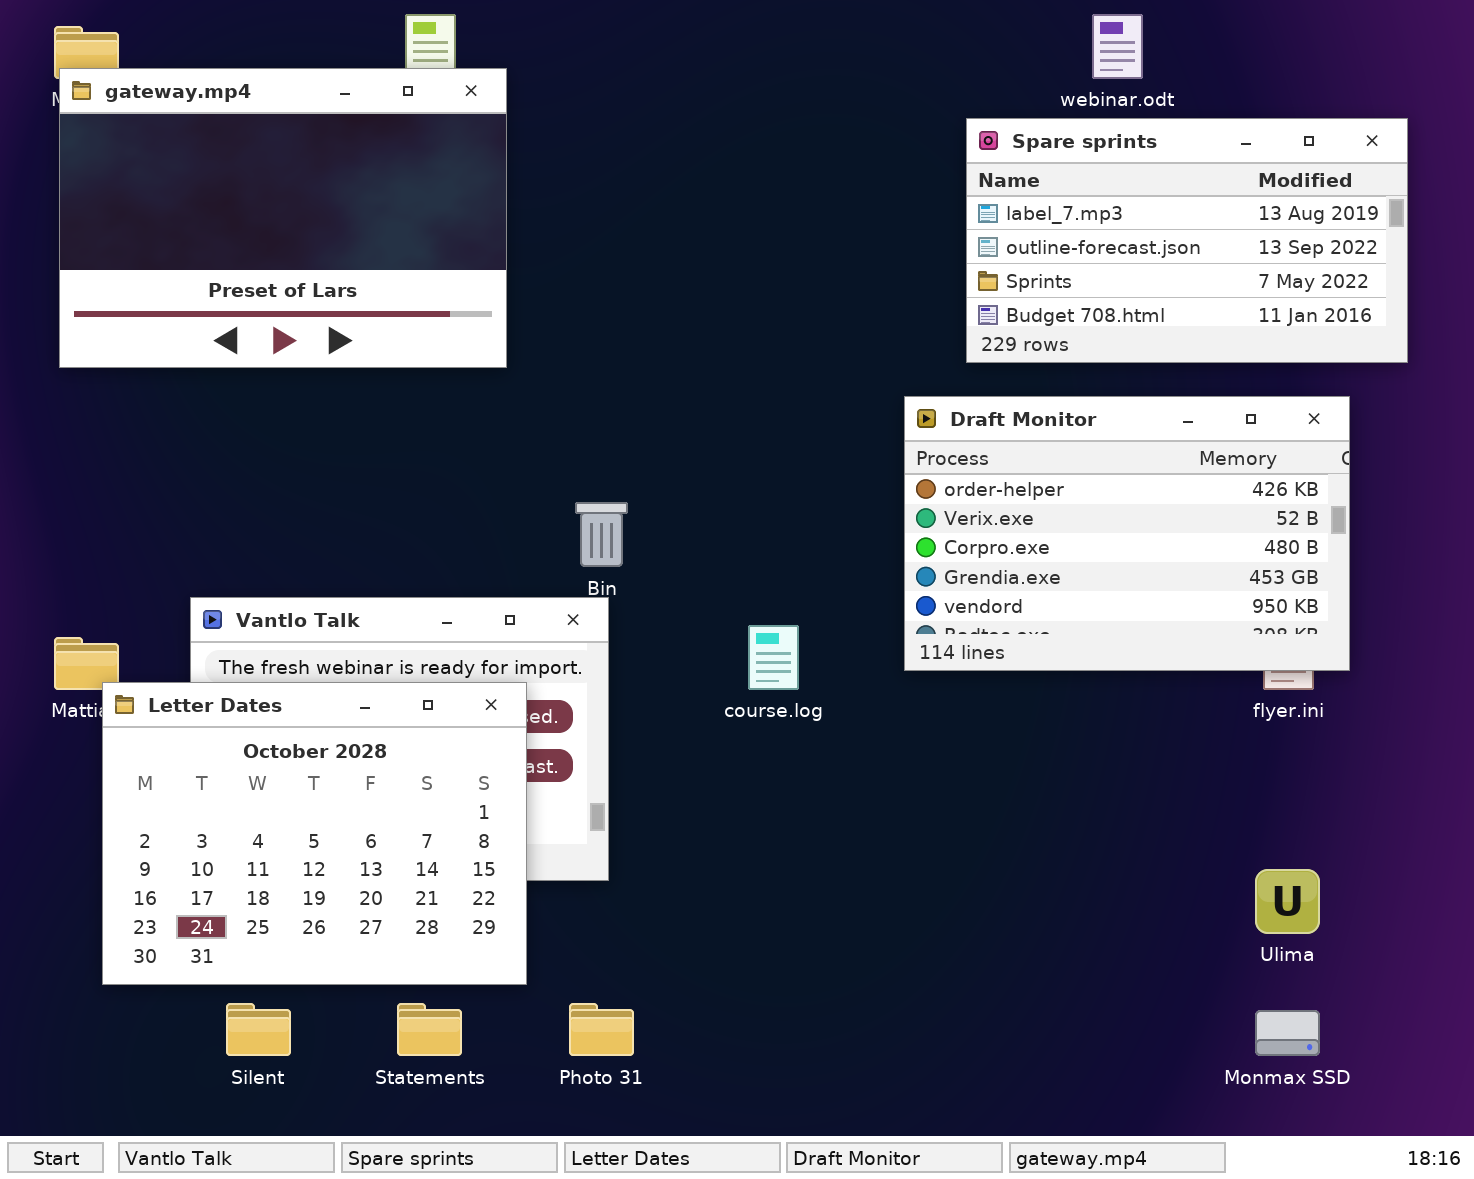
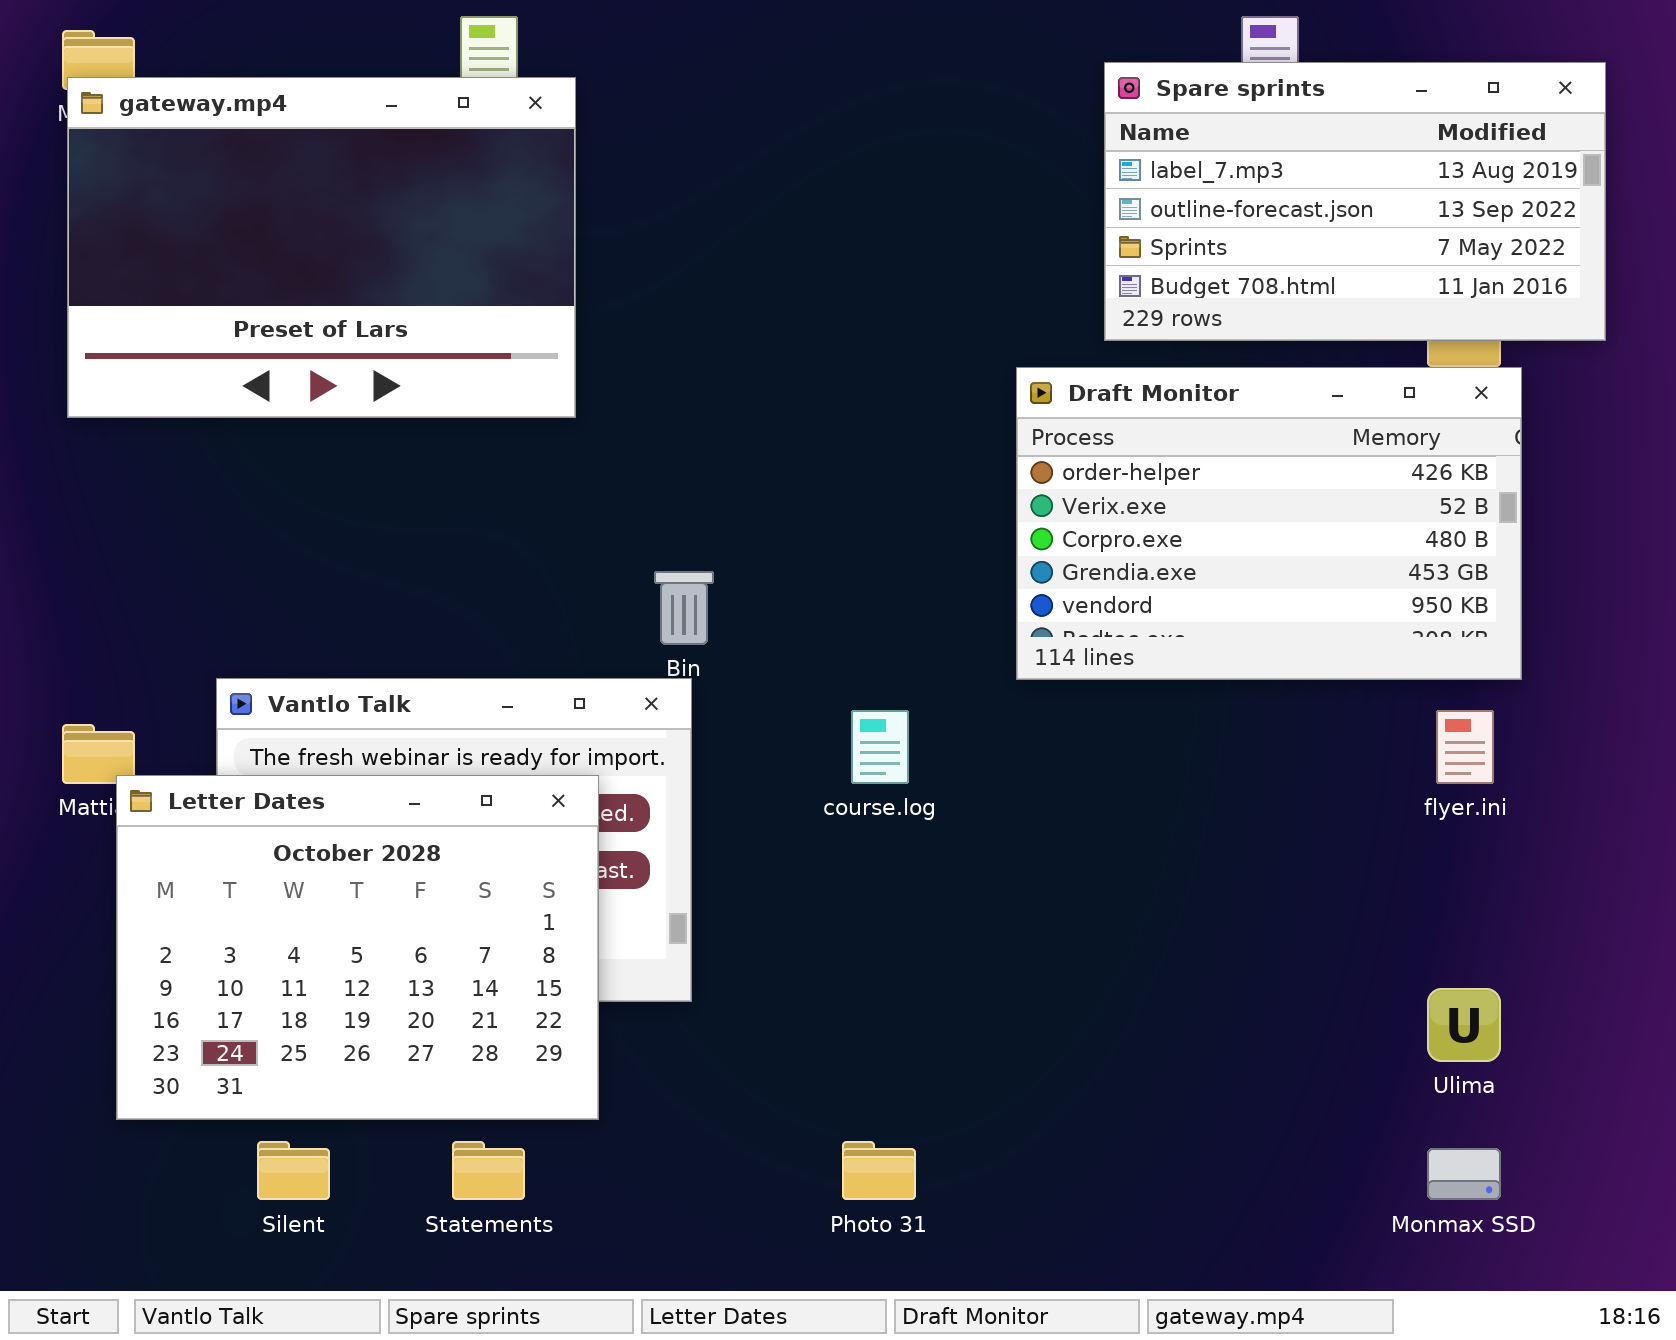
Spare sprints: [966,118,1408,363] -> [1104,62,1606,341], moved
Draft Monitor: [904,396,1350,671] -> [1016,367,1522,680], moved
Photo 31: [569,1003,634,1056] -> [842,1141,916,1200], moved

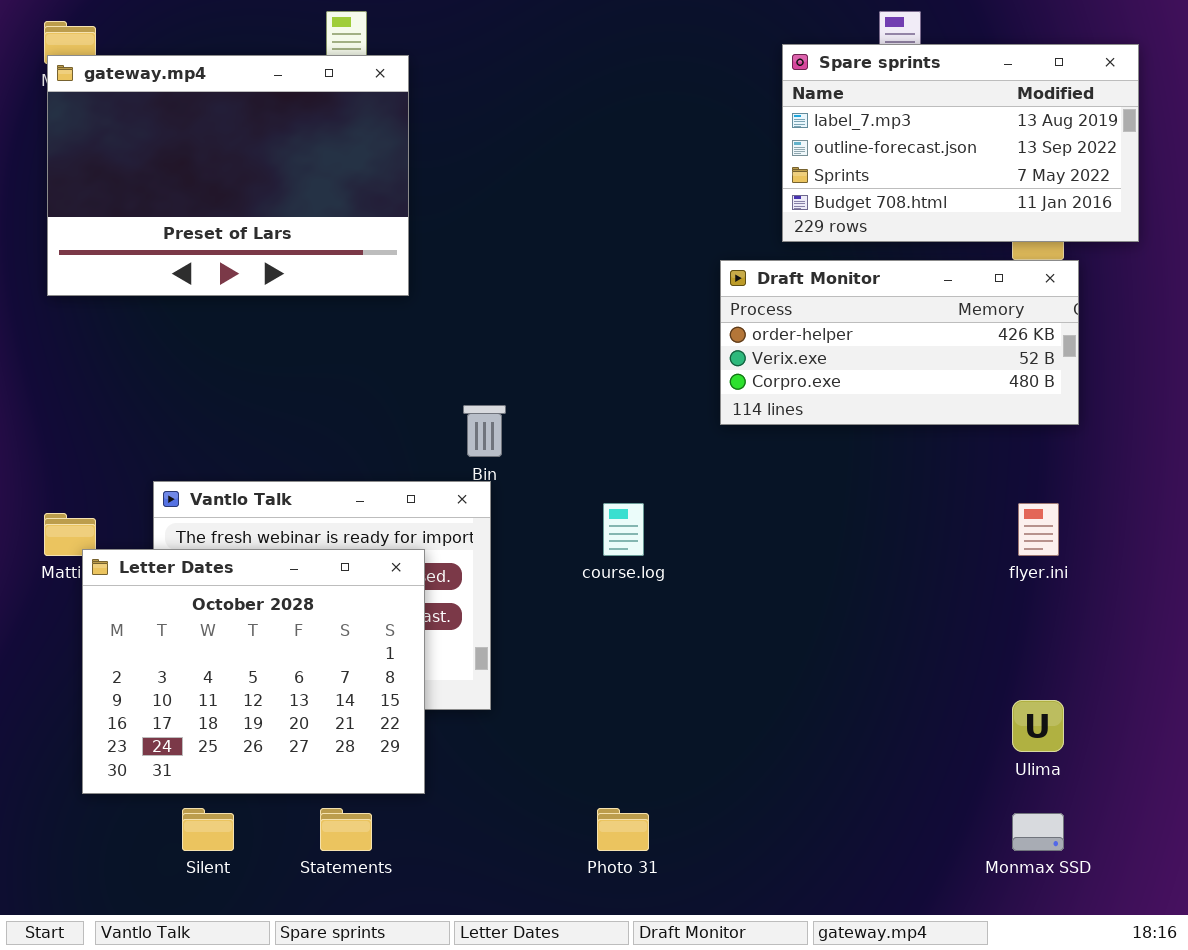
Draft Monitor: [1016,367,1522,680] -> [720,260,1079,425], resized

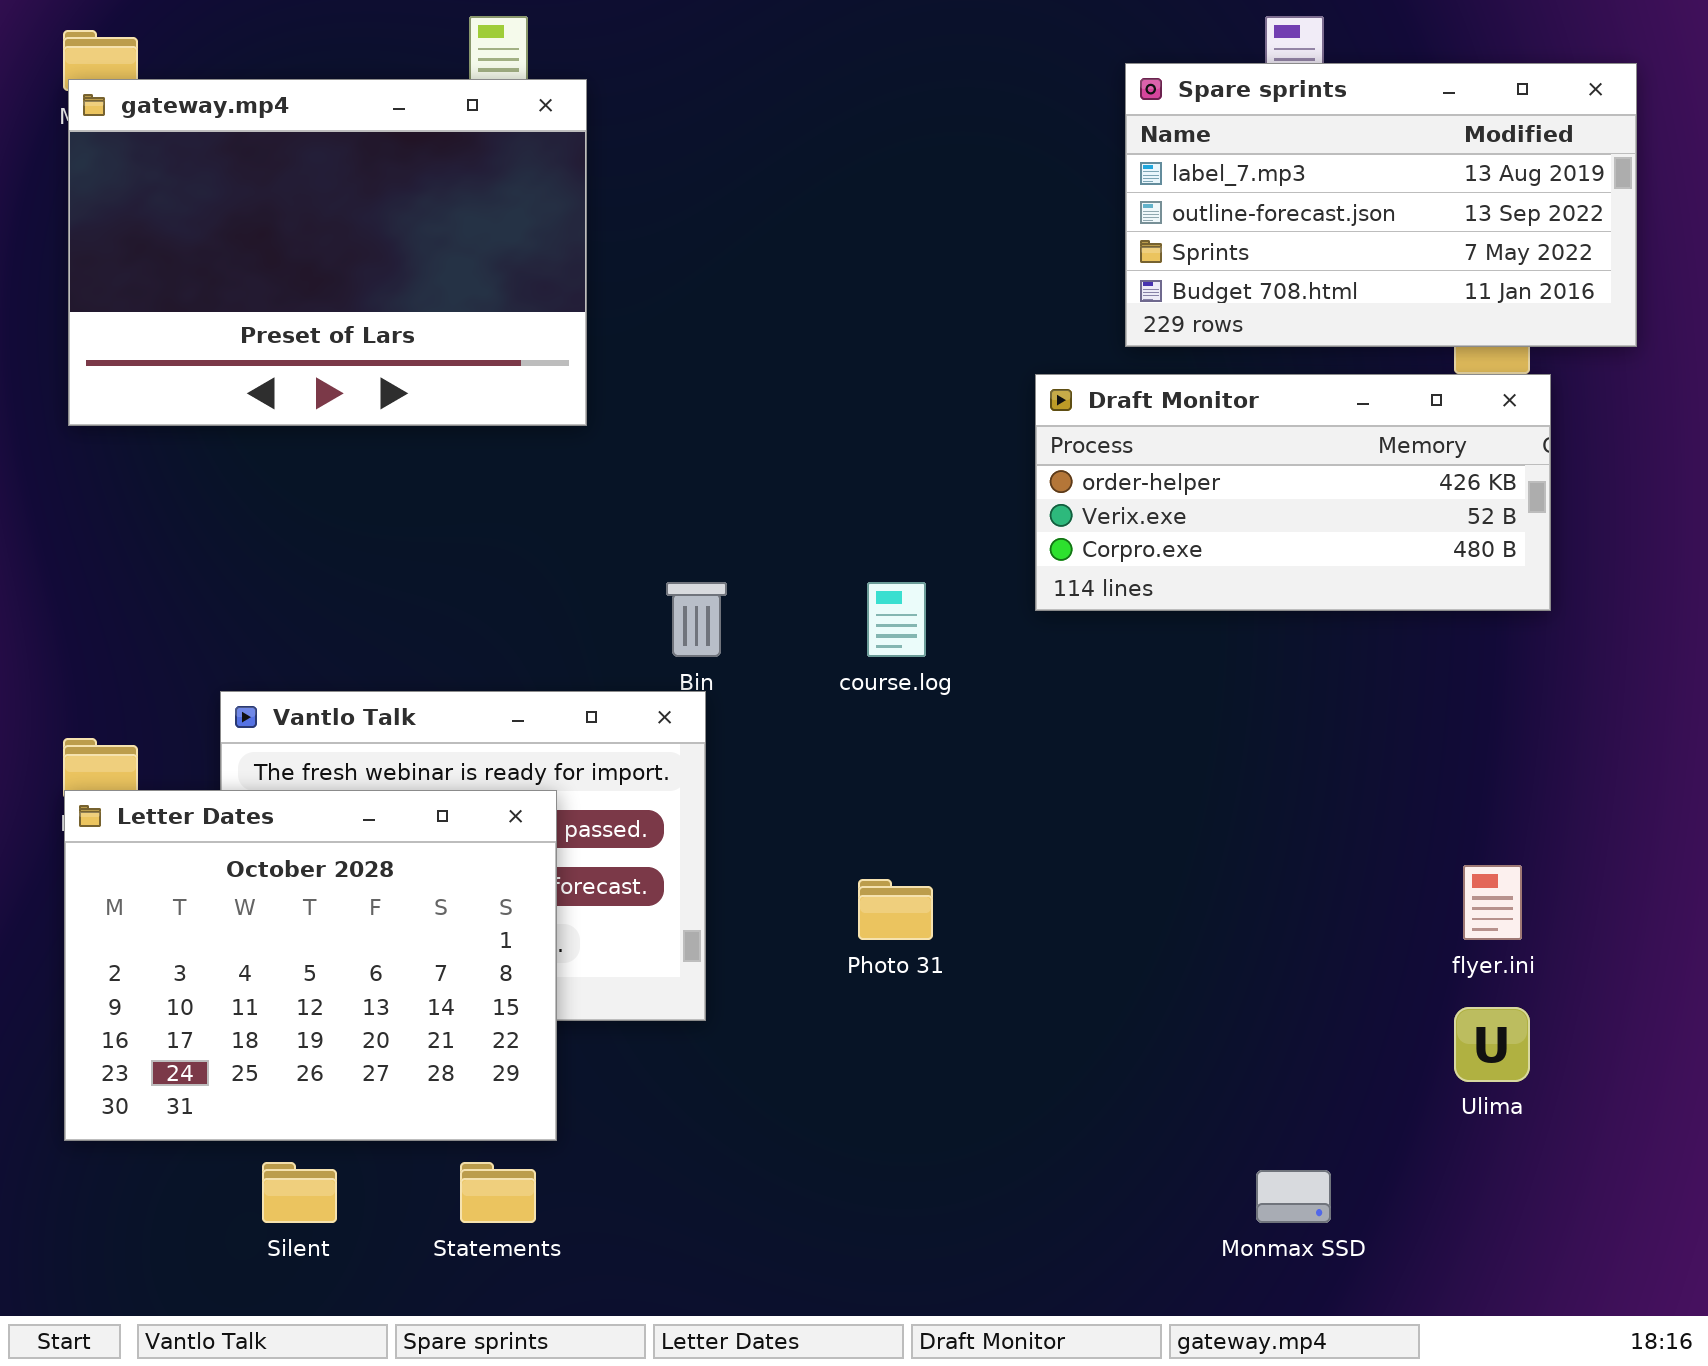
course.log: [603,503,644,556] -> [867,582,926,657], moved
flyer.ini: [1018,503,1059,556] -> [1463,865,1522,940], moved
Letter Dates: [82,549,425,794] -> [64,790,557,1141], moved
Photo 31: [597,808,649,851] -> [858,879,933,940], moved
Monmax SSD: [1012,813,1064,851] -> [1256,1170,1331,1223], moved

